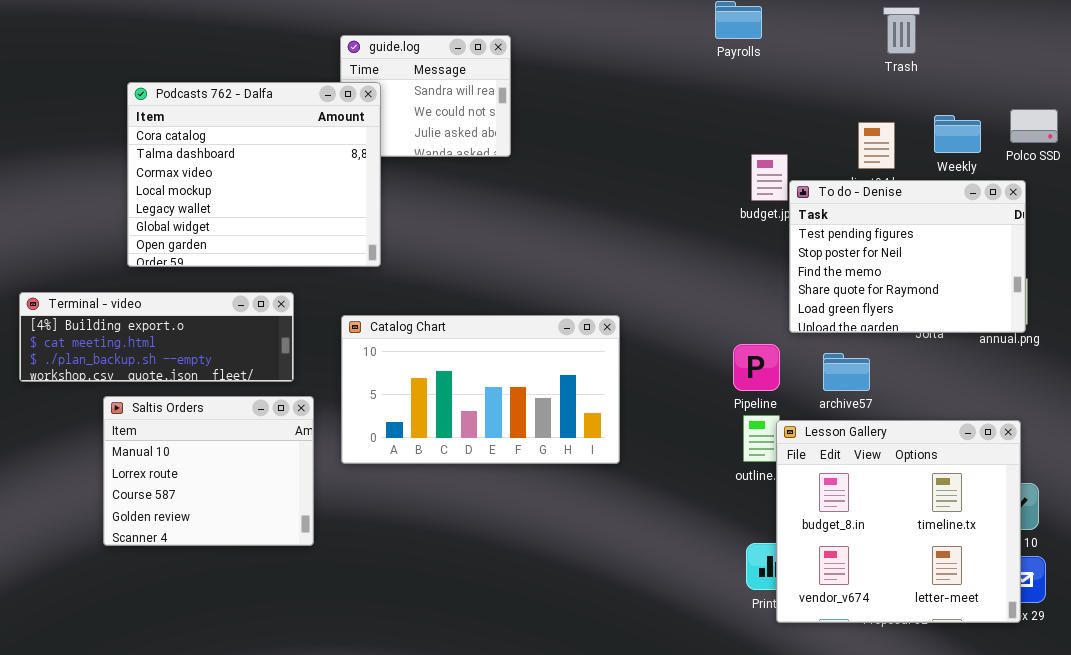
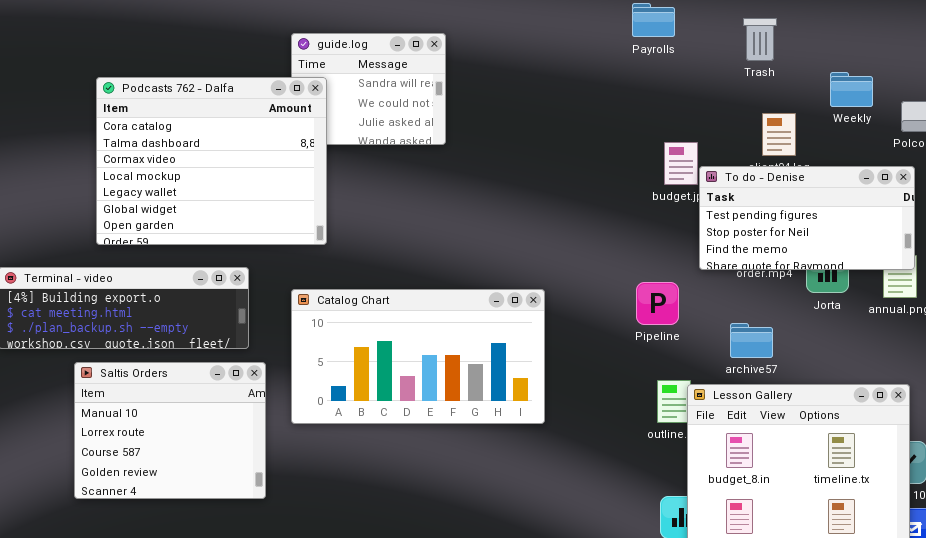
Trash: [883,7,920,54] -> [743,18,777,61], moved
Weekly: [934,115,981,153] -> [830,72,873,107], moved
To do - Denise: [789,180,1026,333] -> [699,166,915,270], resized
Pipeline: [733,344,780,391] -> [636,282,679,325], moved

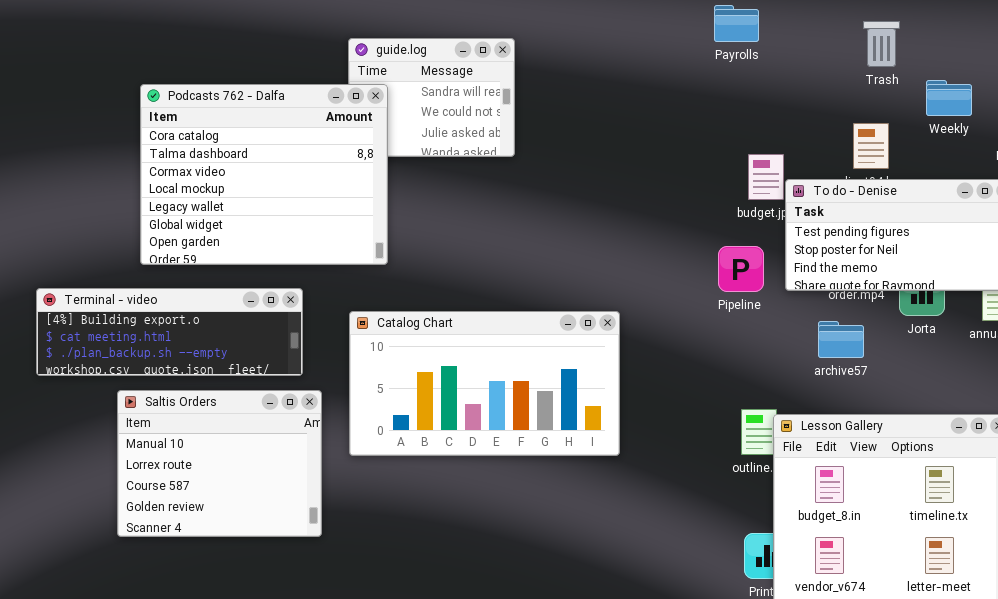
Trash: [743,18,777,61] -> [863,21,900,67], moved
Pipeline: [636,282,679,325] -> [718,246,764,292], moved
archive57: [730,323,773,358] -> [818,321,864,358], moved

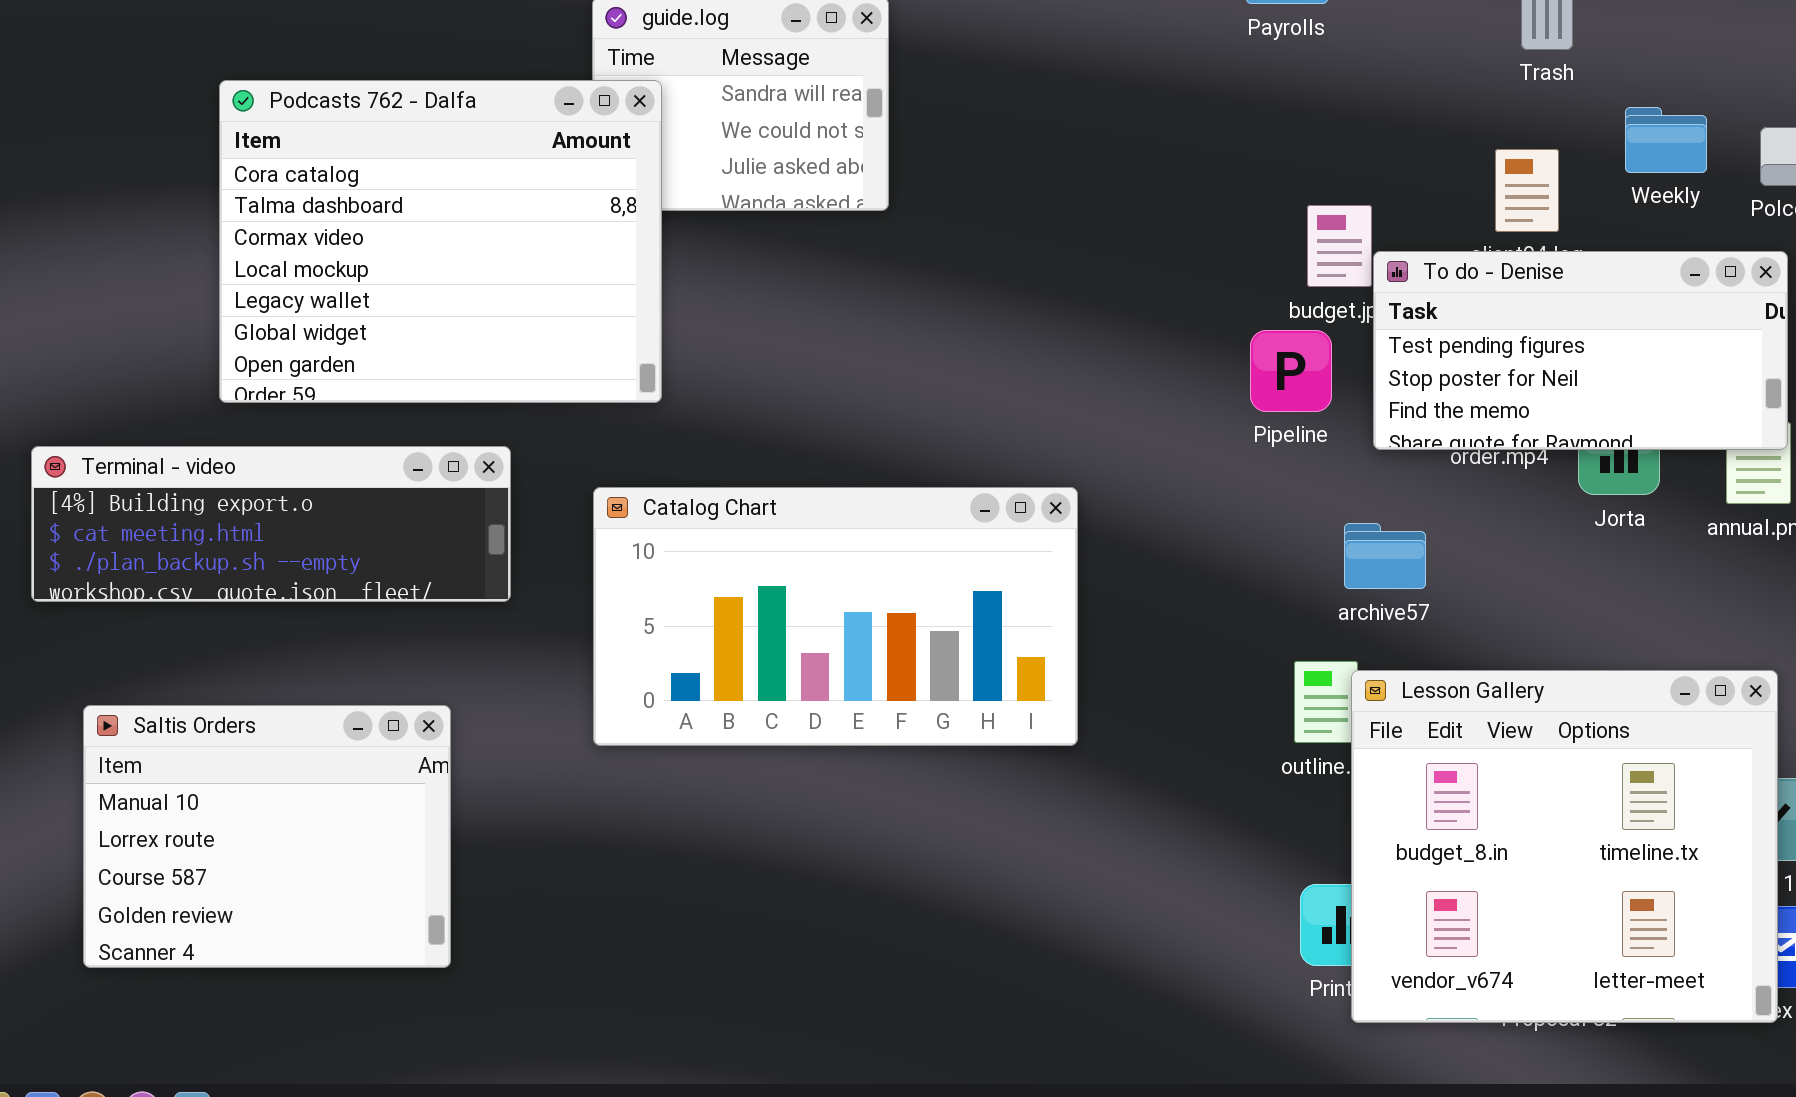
Weekly: [926,80,972,116] -> [1625,107,1707,173], moved
Pipeline: [718,246,764,292] -> [1250,330,1332,412], moved
archive57: [818,321,864,358] -> [1344,523,1426,589], moved
Saltis Orders: [117,390,322,537] -> [83,705,451,968], moved

